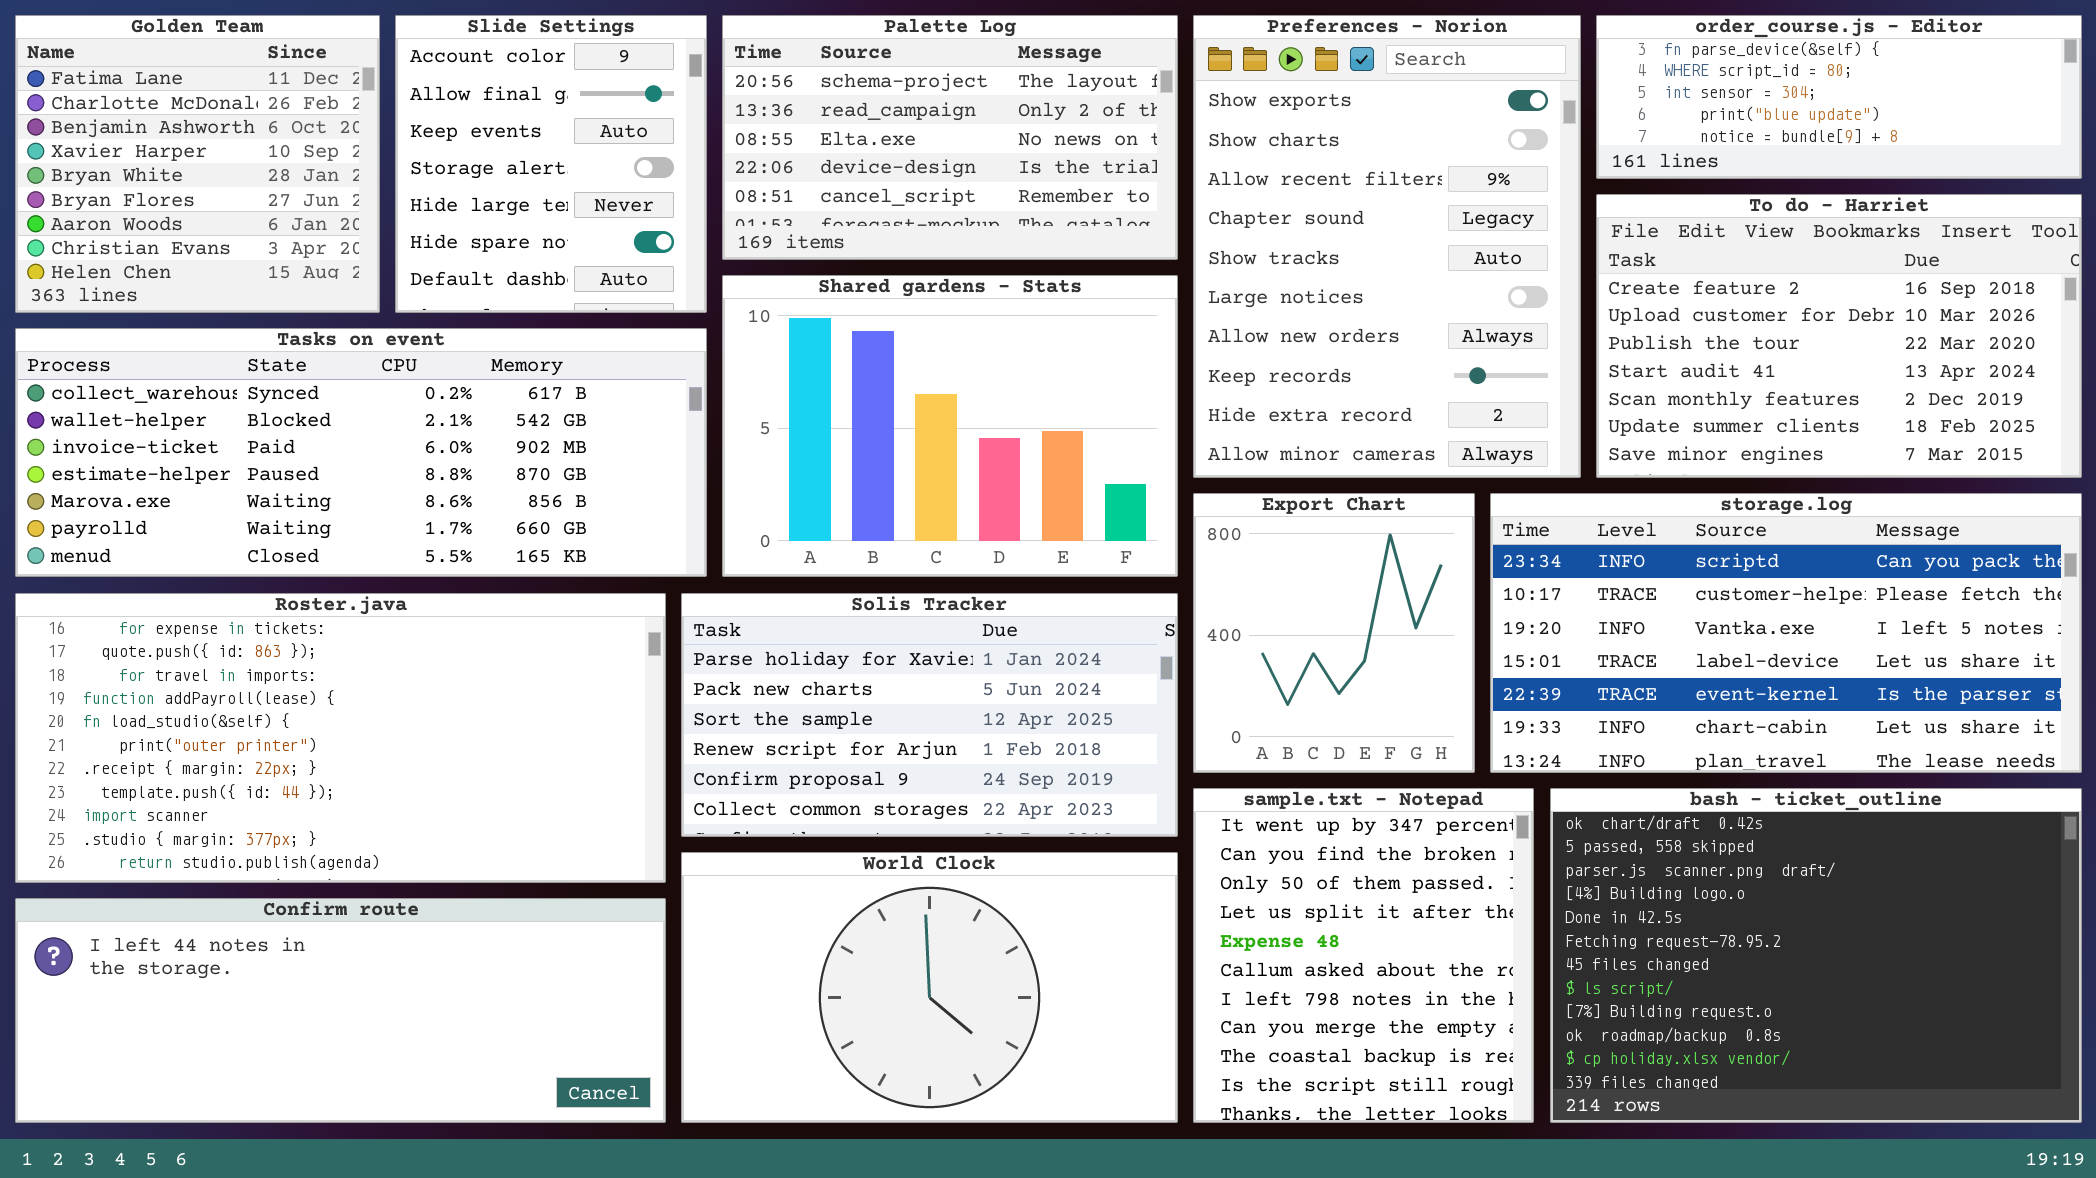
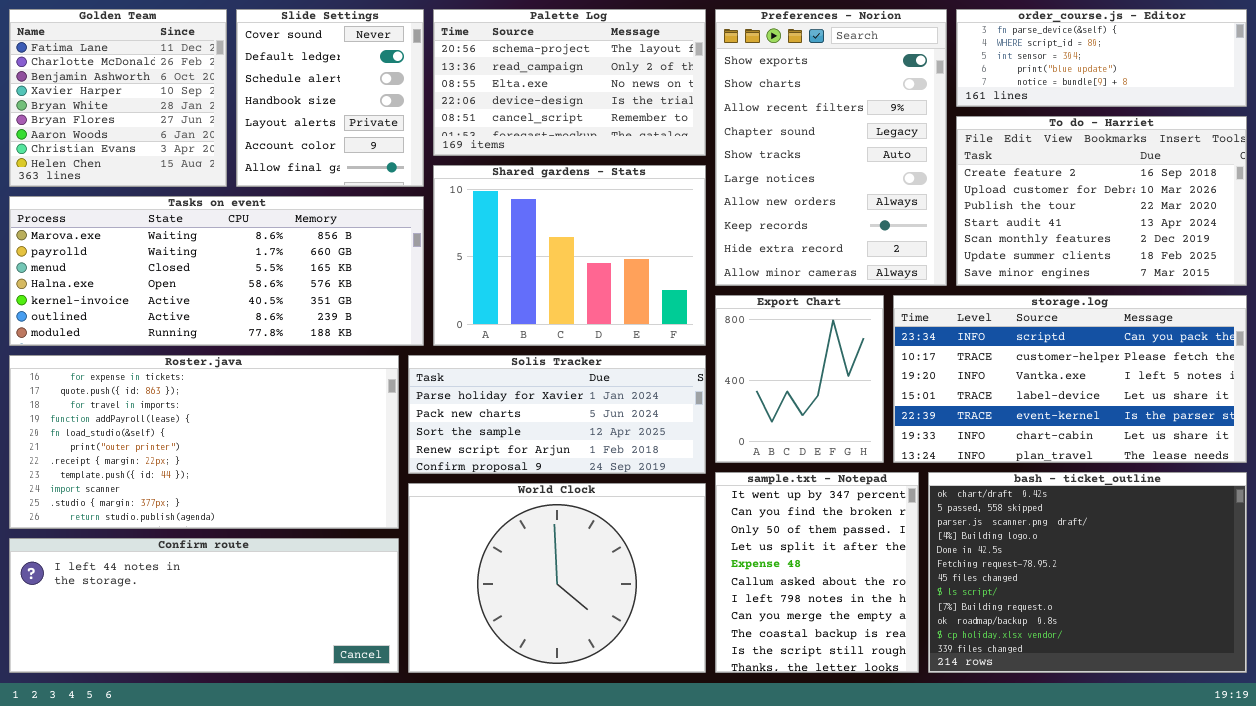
Slide Settings: [395,15,707,313] -> [236,9,424,187], scrolled up 5 rows
Tasks on event: [15,328,707,577] -> [9,196,424,346], scrolled down 4 rows
Solis Tracker: [681,593,1178,837] -> [408,355,706,474], resized
World Clock: [681,852,1178,1123] -> [408,483,706,673], resized

